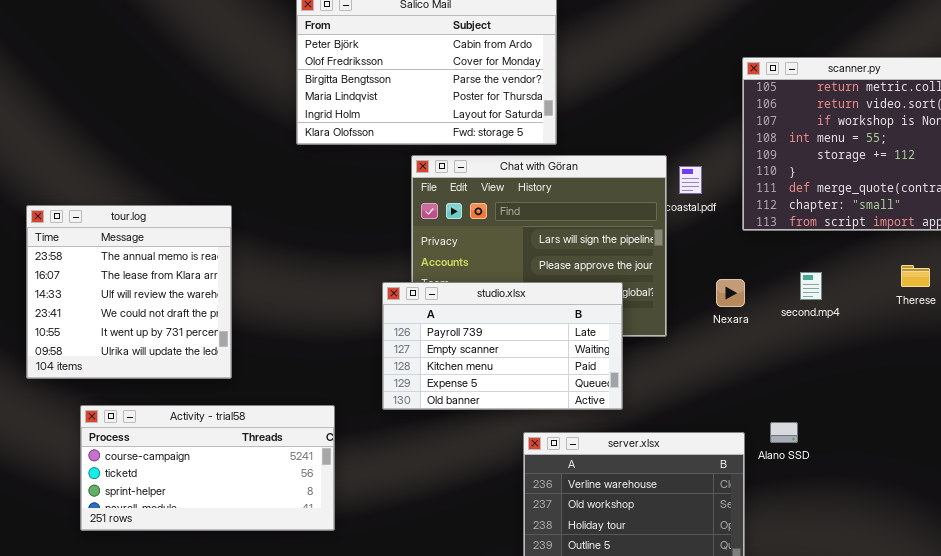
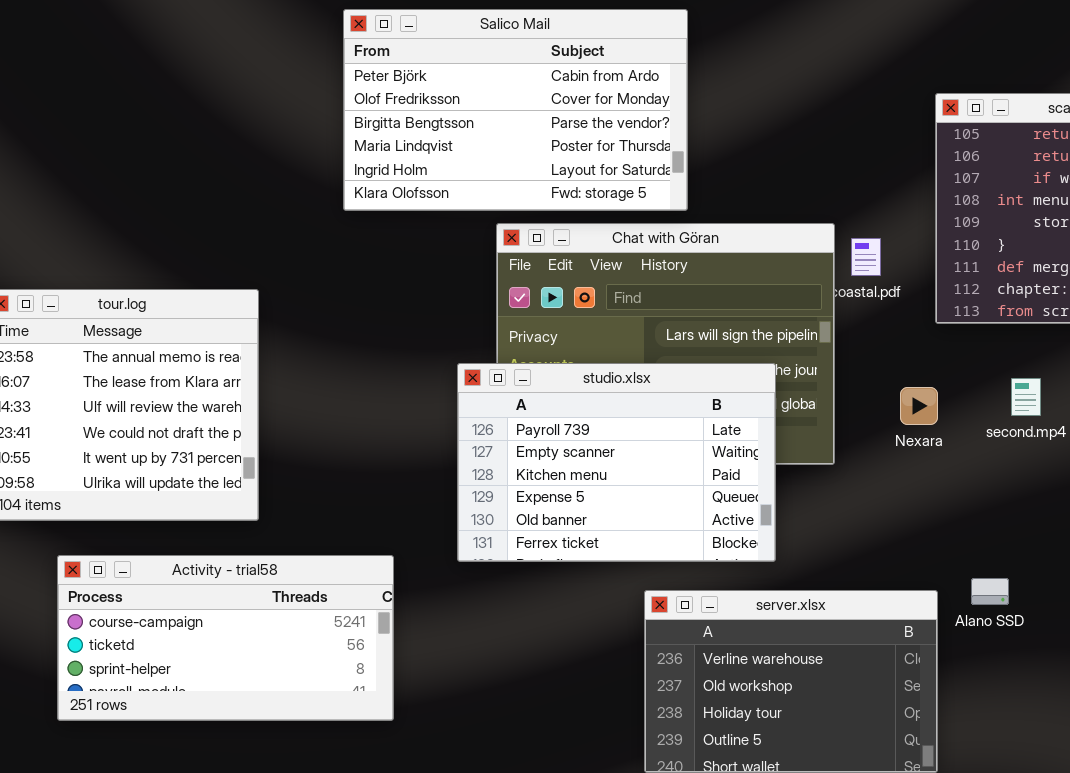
studio.xlsx: [382,282,623,410] -> [457,363,776,562], resized

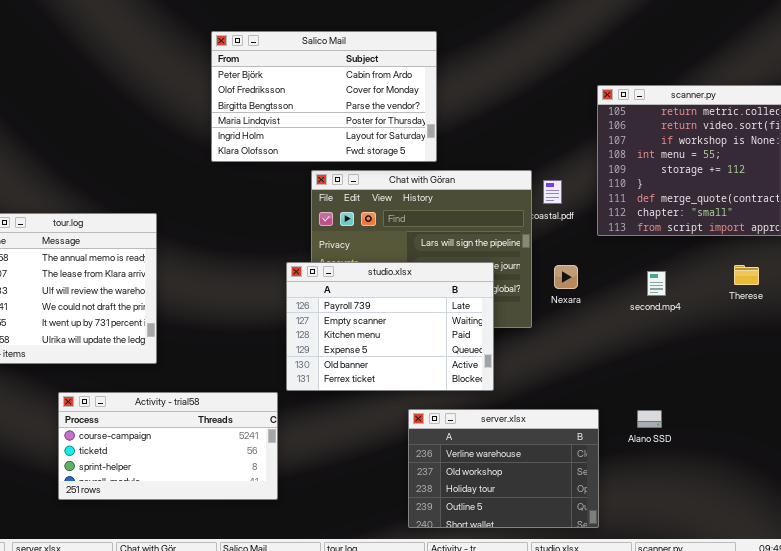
Nexara: [900,387,938,425] -> [554,265,578,289], moved
Activity - trial58: [57,555,394,721] -> [58,392,278,500], moved
Alano SSD: [971,578,1009,605] -> [637,410,662,428], moved

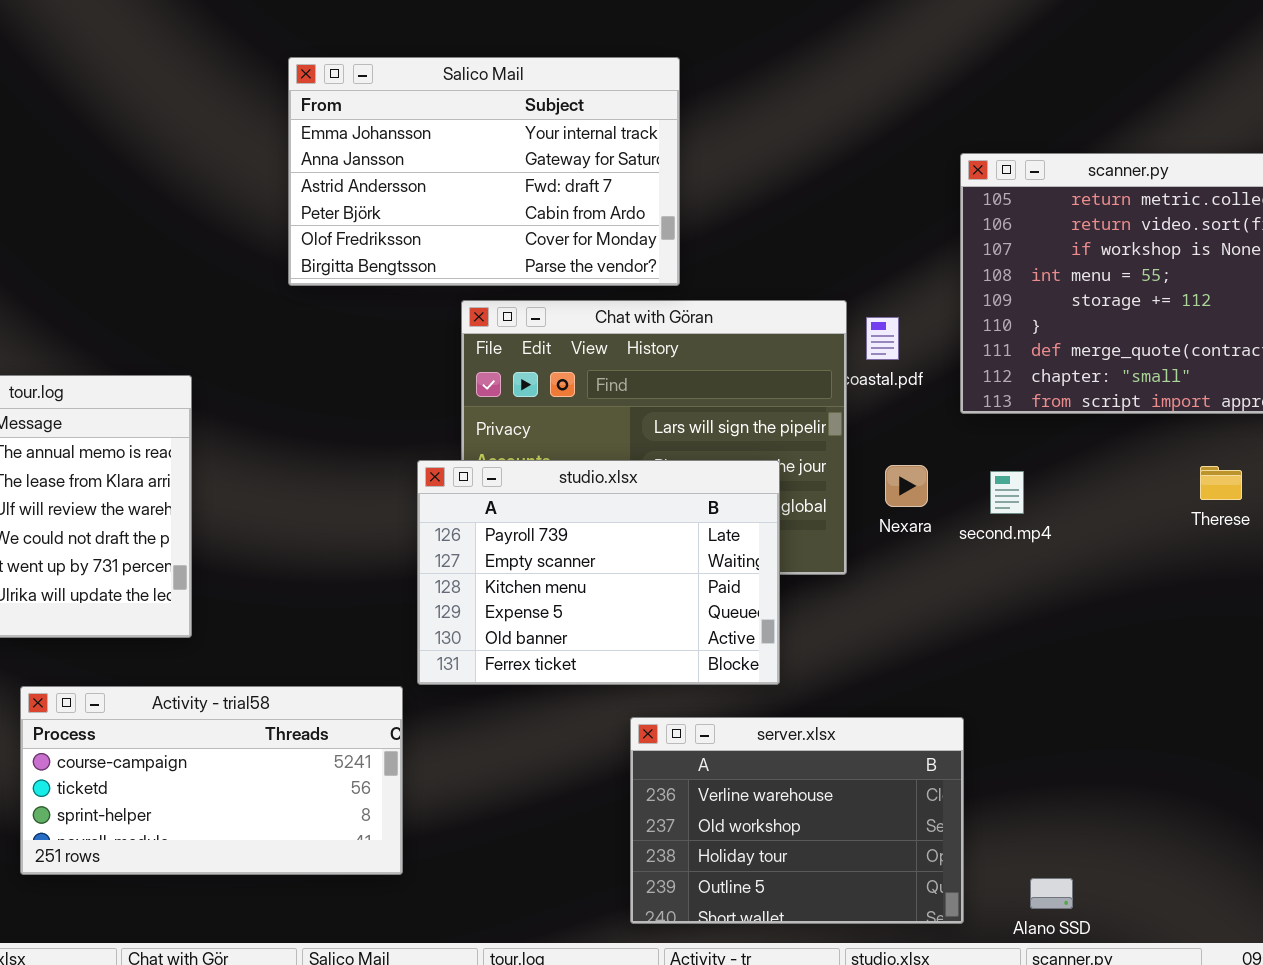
Salico Mail: [211,31,437,162] -> [288,57,680,286], scrolled up 3 rows
second.mp4: [647,271,666,296] -> [990,471,1024,514], moved
Alano SSD: [637,410,662,428] -> [1030,878,1073,909], moved

